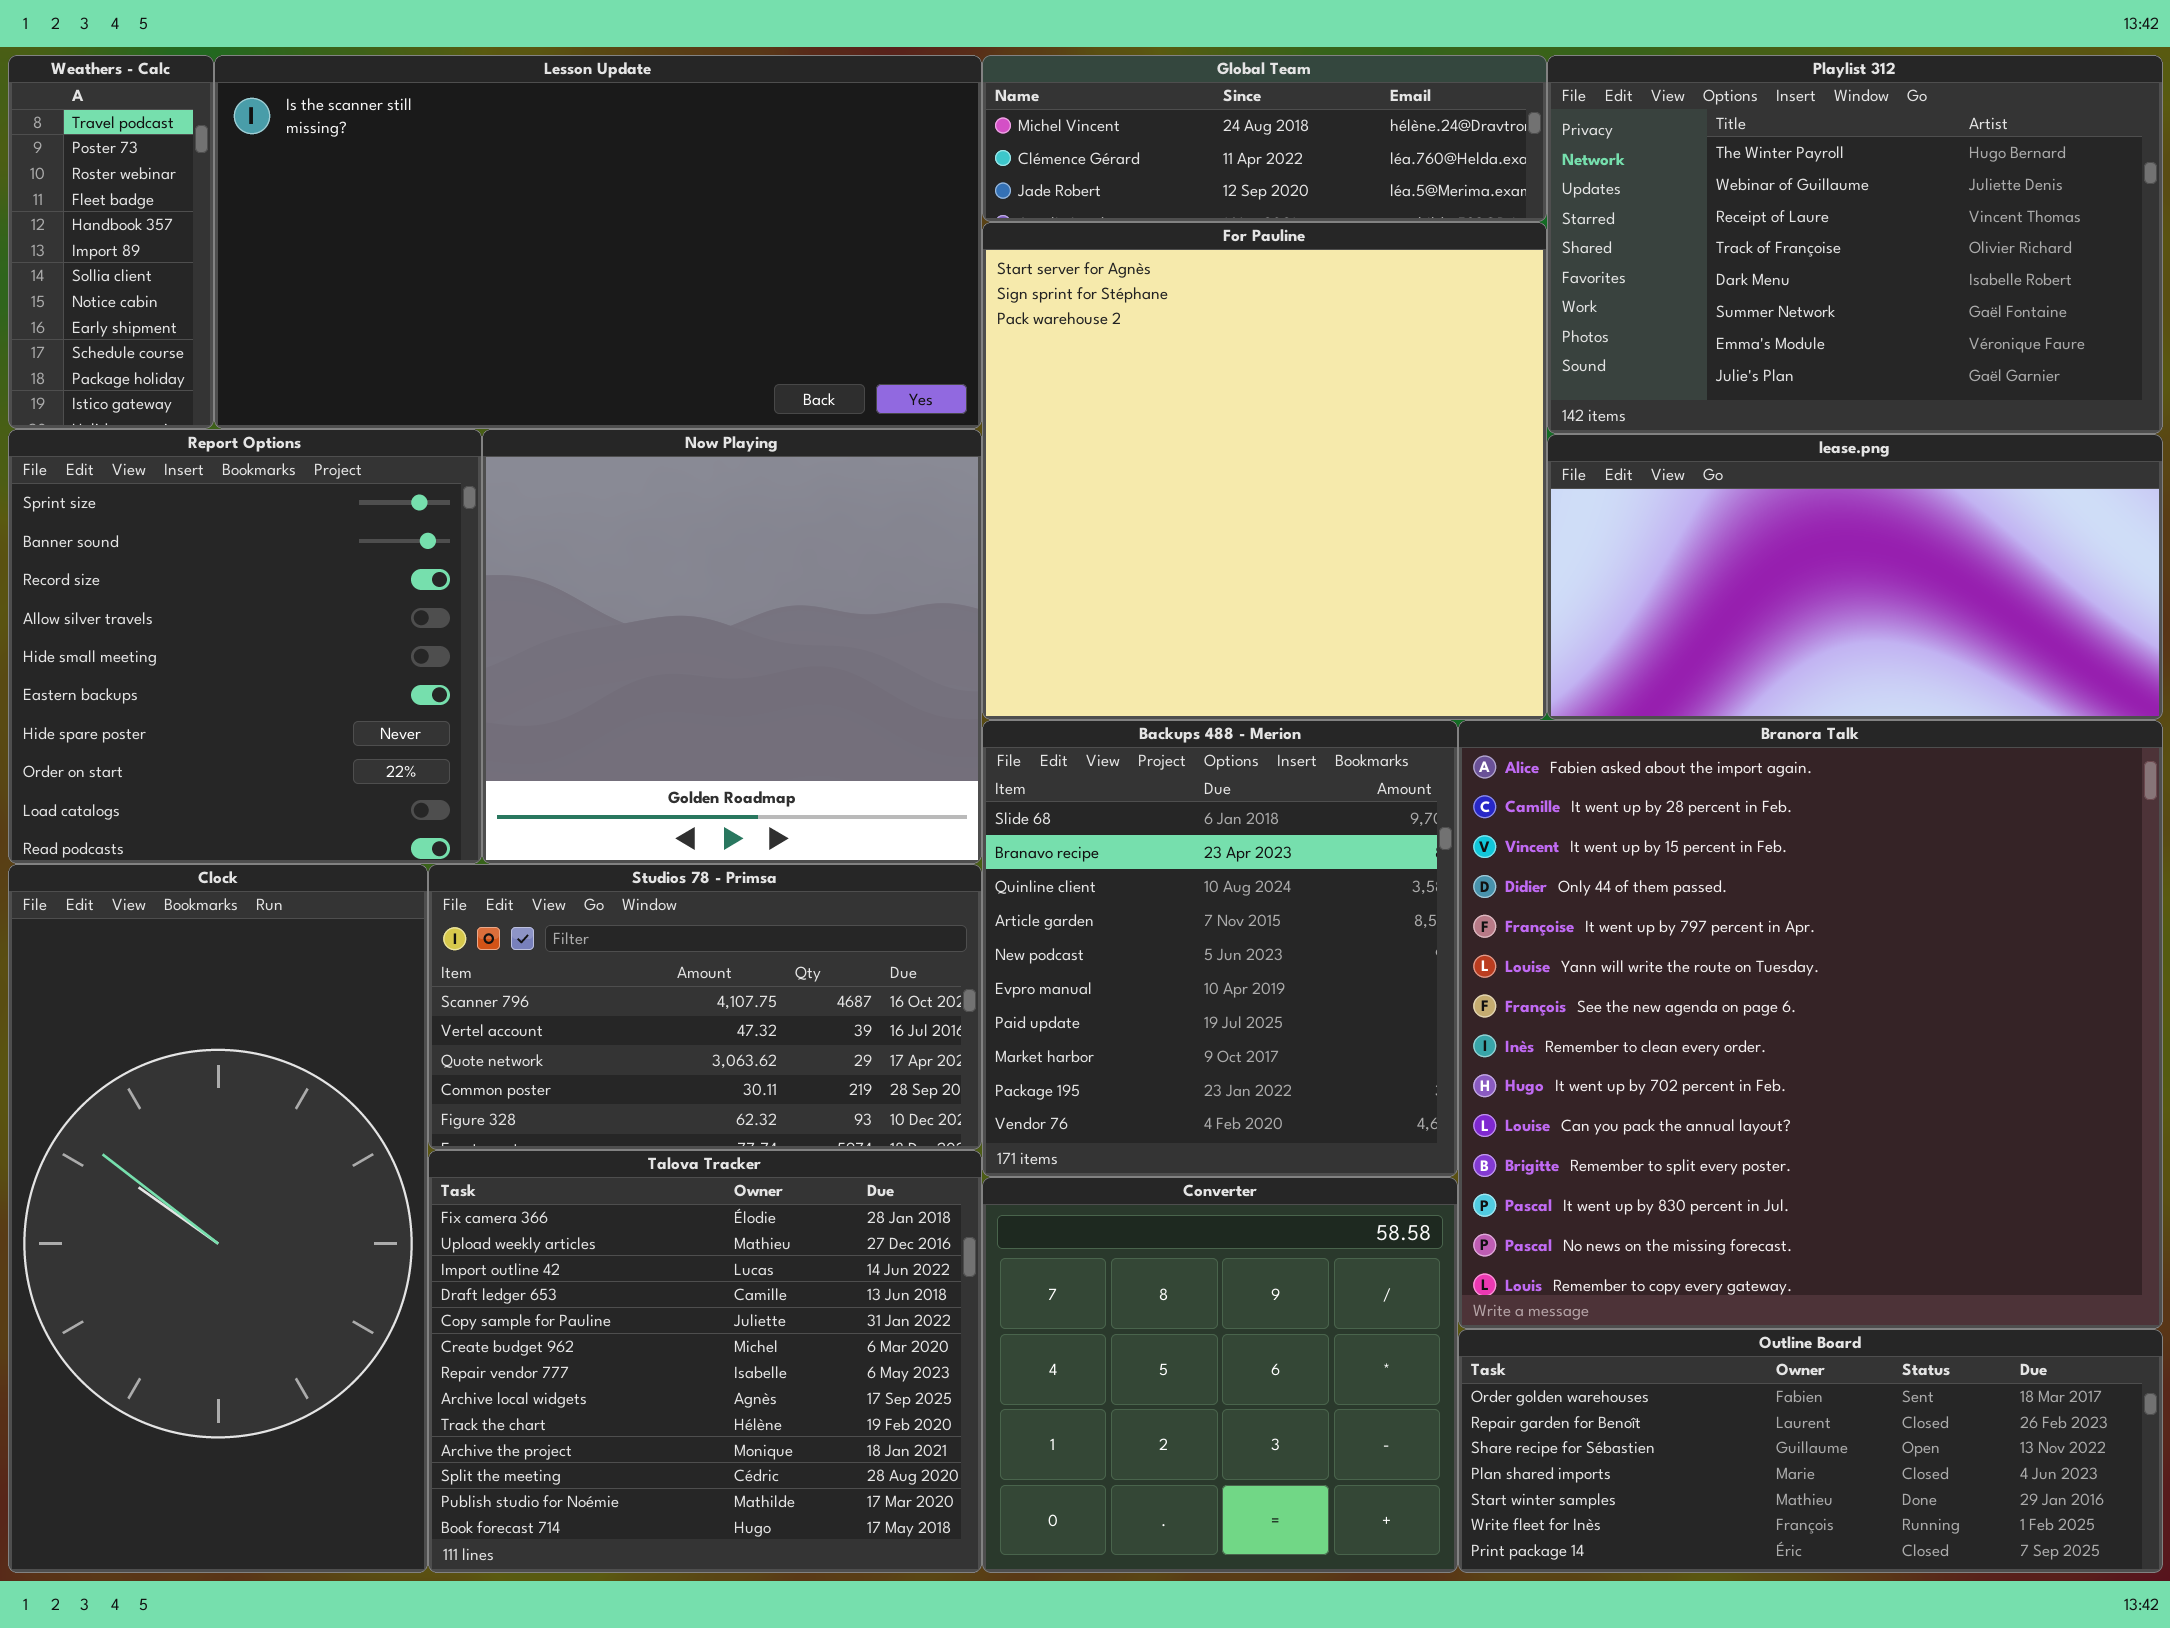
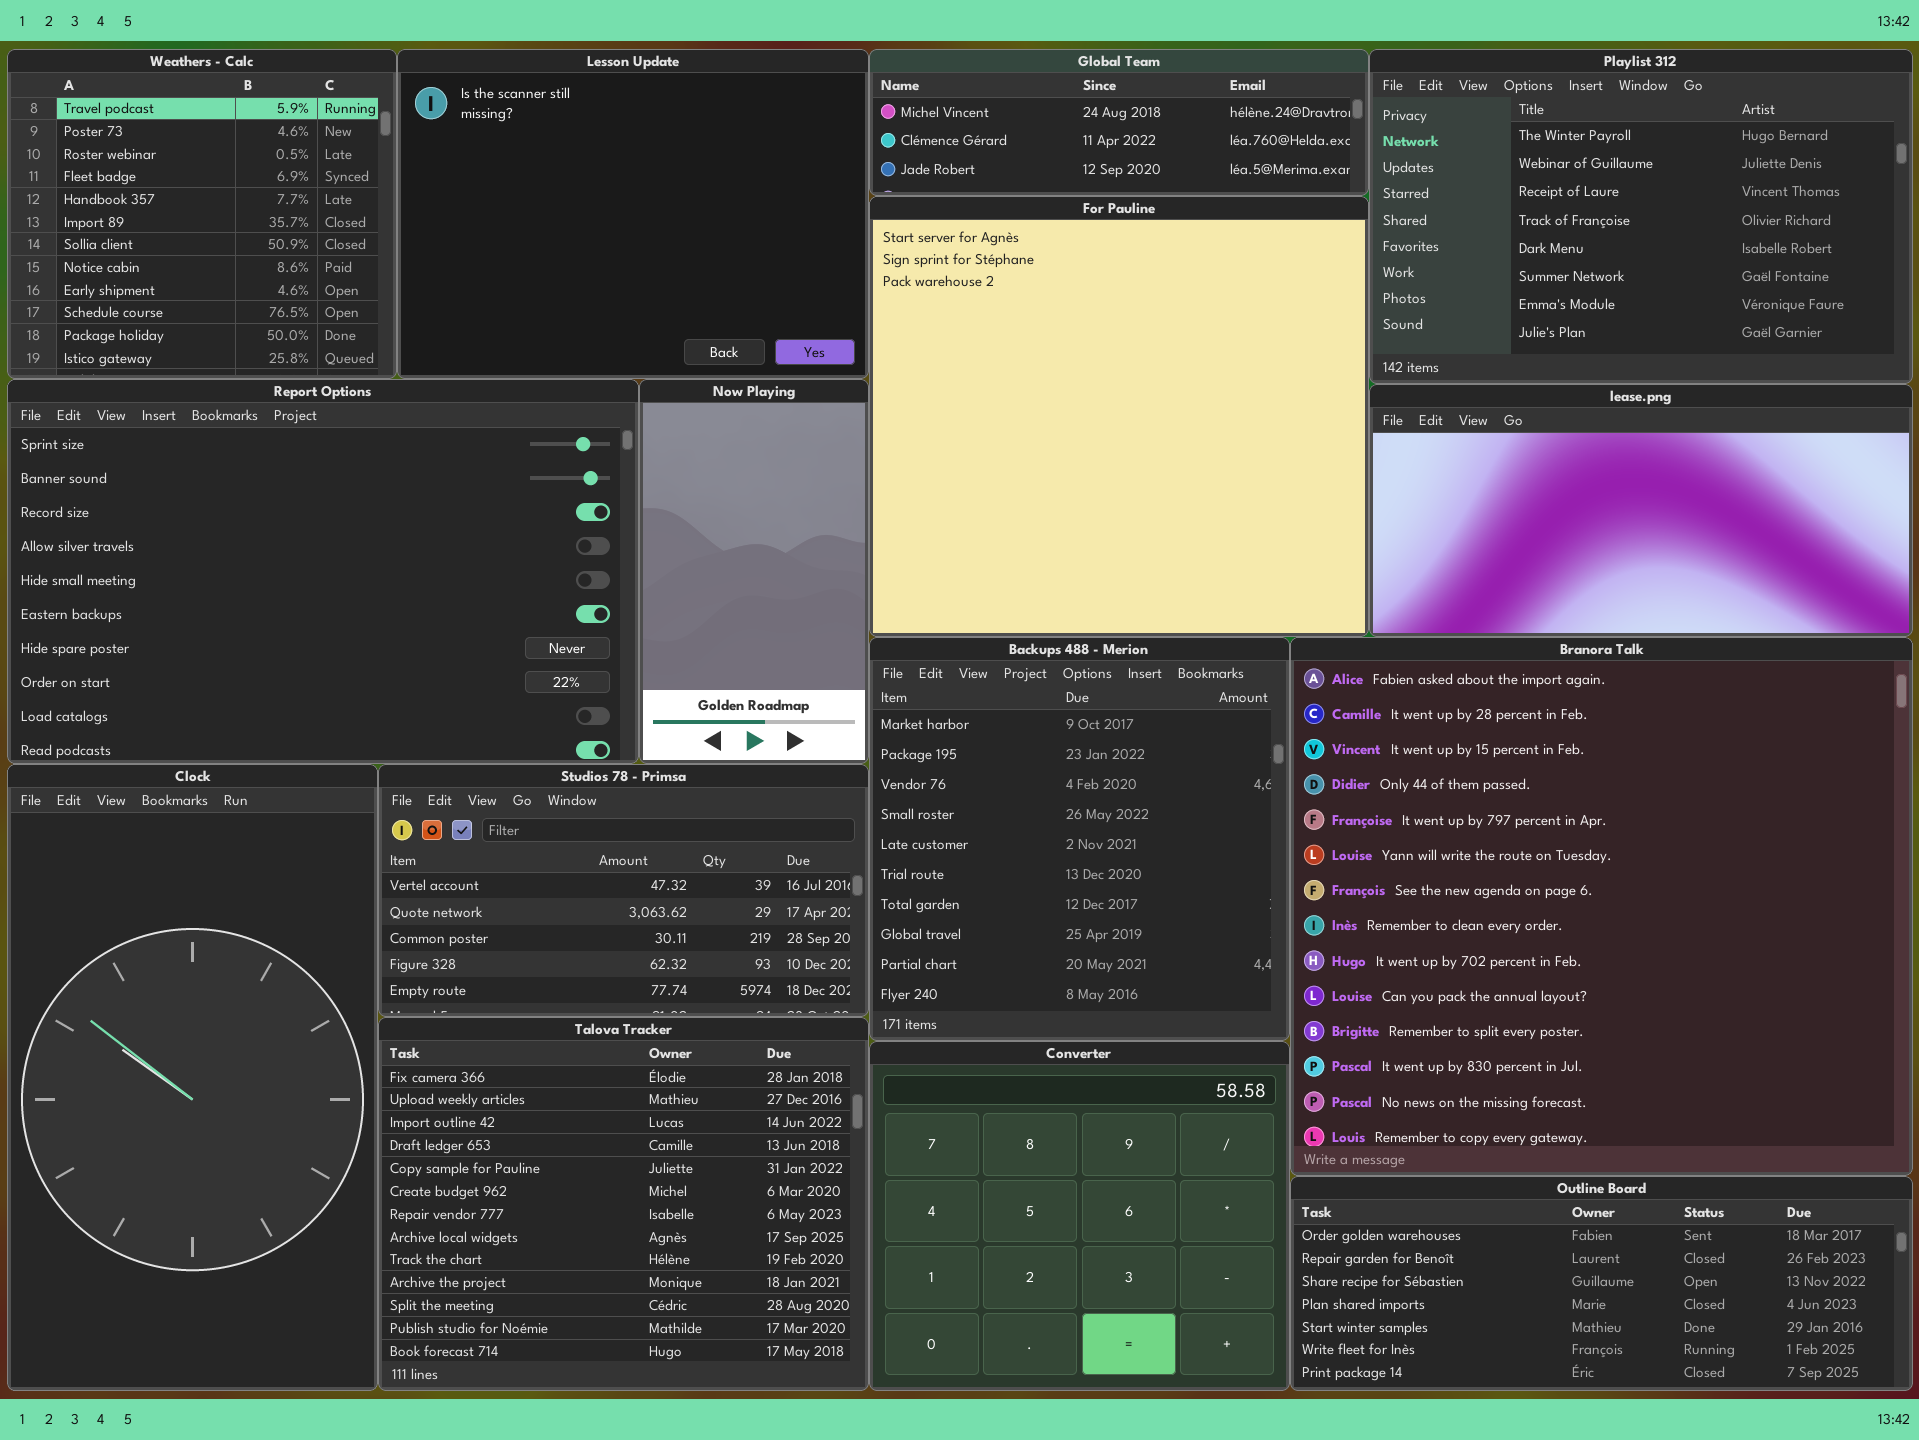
Weathers - Calc: [8,55,214,429] -> [7,49,397,379], resized
Lesson Update: [214,55,982,429] -> [397,49,869,379], resized
Report Options: [8,429,482,864] -> [7,379,639,764], resized
Now Playing: [482,429,982,864] -> [639,379,869,764], resized
Backups 488 - Merion: [982,720,1458,1177] -> [869,637,1290,1041], scrolled down 7 rows
Studios 78 - Primsa: [428,864,982,1150] -> [378,764,869,1017], scrolled down 1 row

